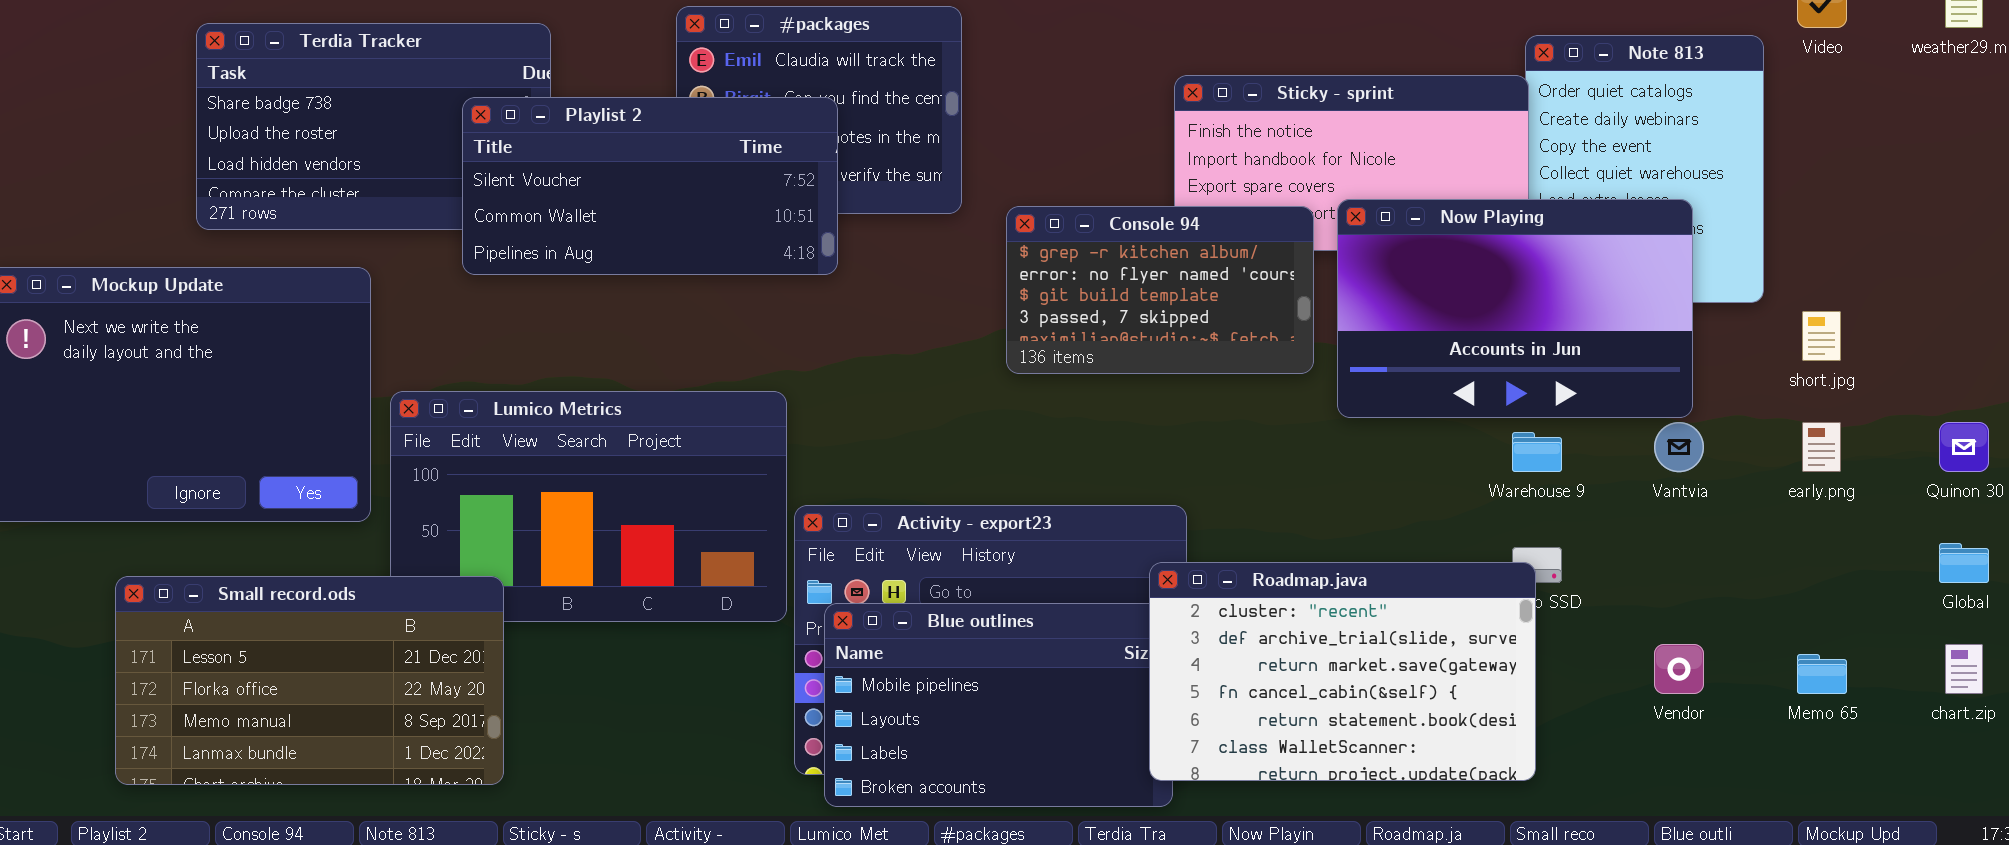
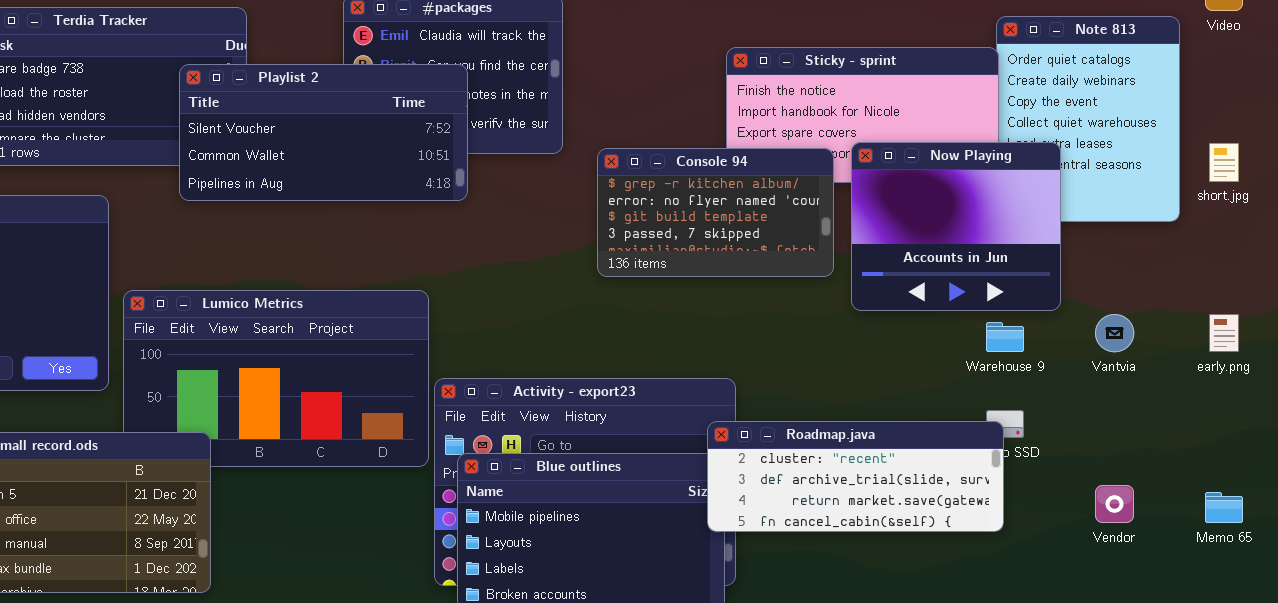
Now Playing: [1337,199,1693,418] -> [851,142,1061,311], resized
short.jpg: [1802,311,1841,361] -> [1209,143,1239,182], moved
Roadmap.java: [1149,562,1536,781] -> [707,421,1004,532], resized

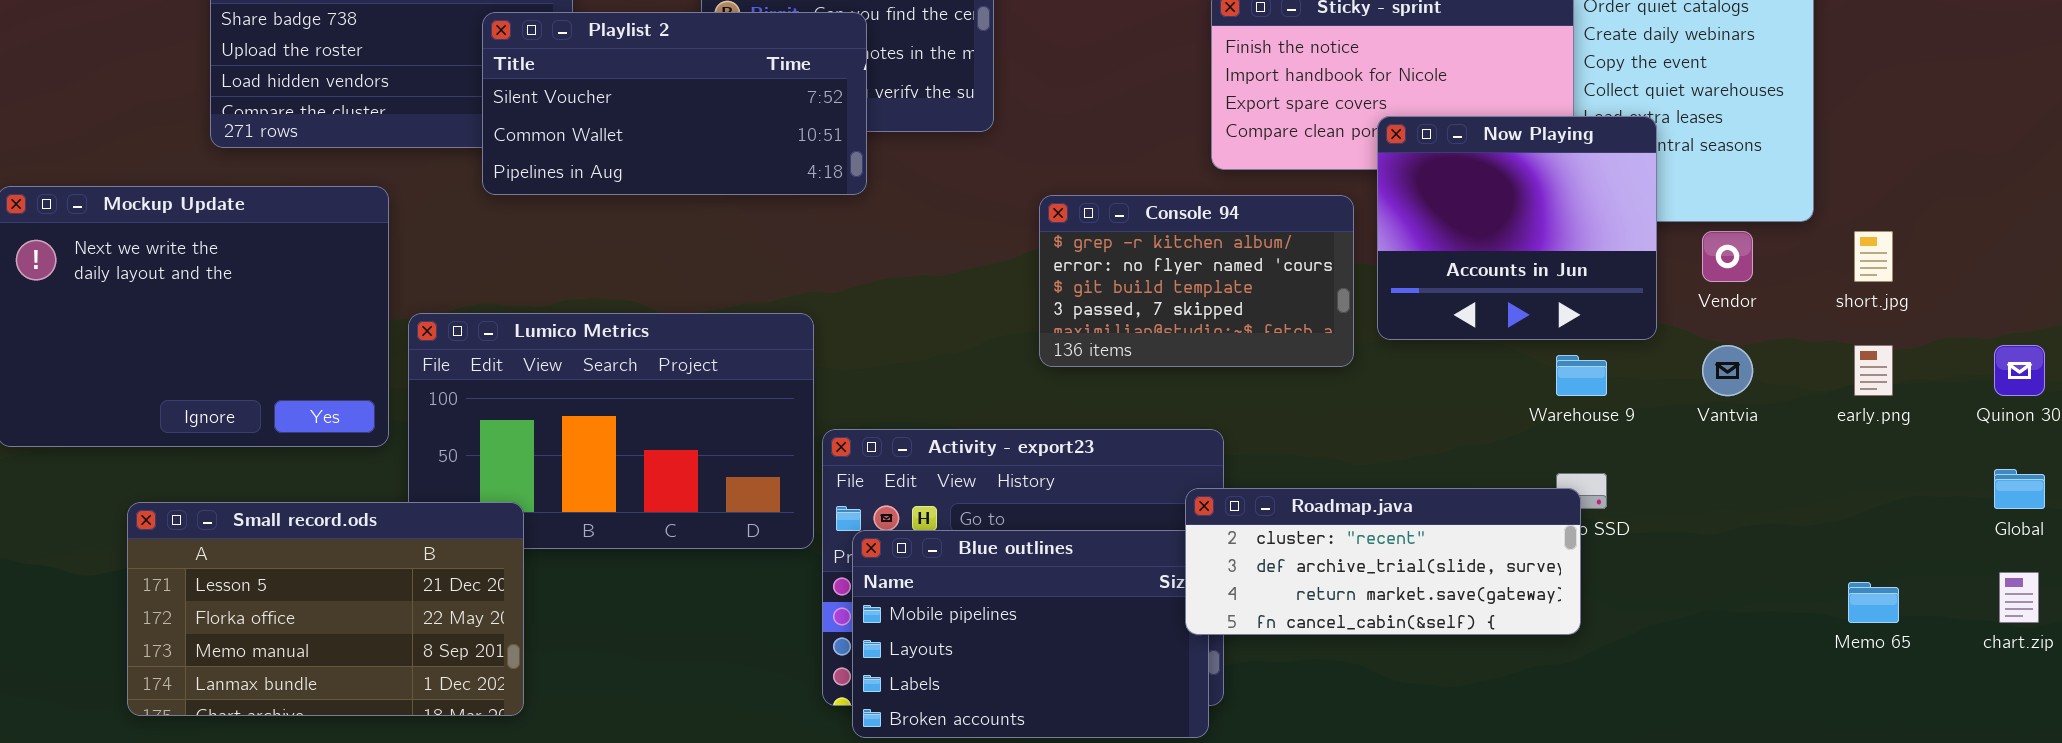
short.jpg: [1209,143,1239,182] -> [1854,231,1893,282], moved
Console 94: [597,148,834,277] -> [1039,195,1354,367], moved
Vendor: [1095,485,1134,523] -> [1702,231,1753,282], moved

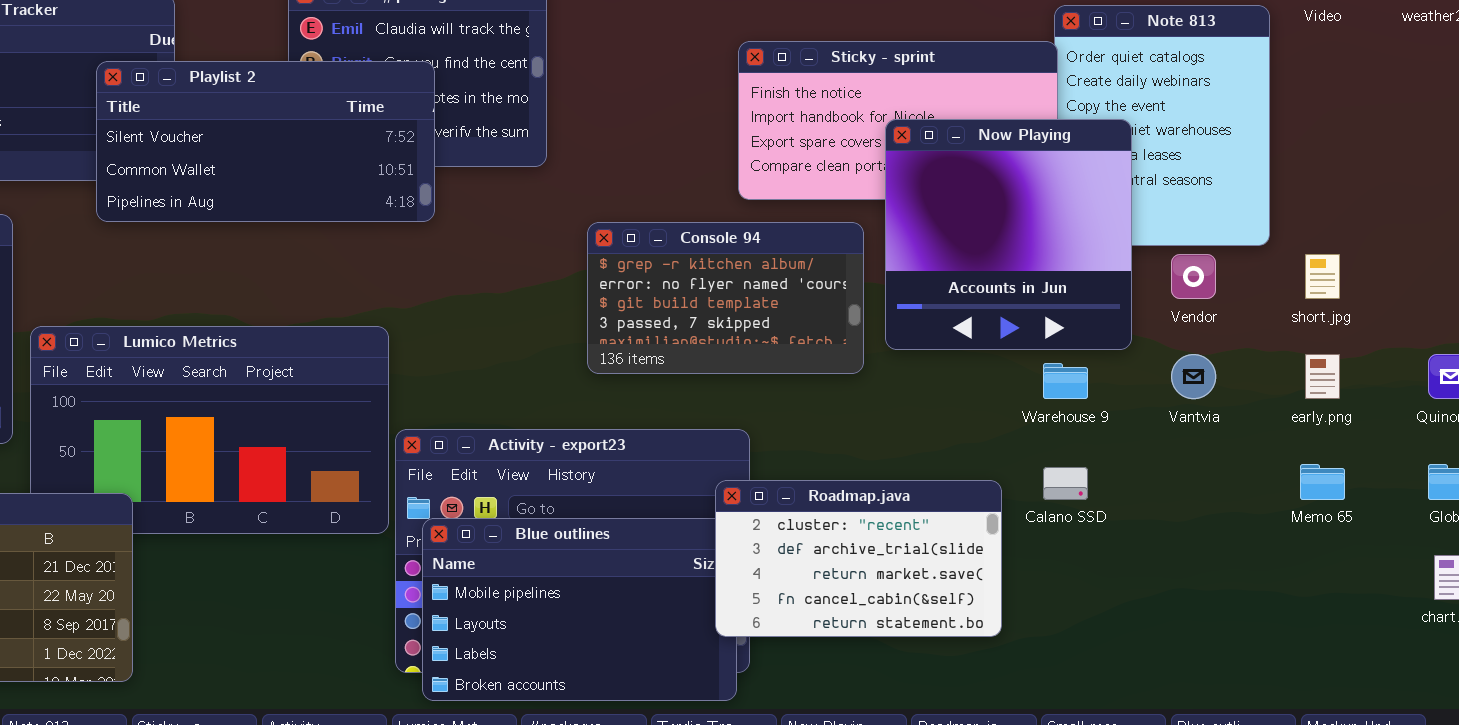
Now Playing: [1377,116,1657,340] -> [885,119,1132,350], resized
Roadmap.java: [1185,488,1581,635] -> [715,480,1002,637], resized
Memo 65: [1848,582,1899,623] -> [1300,464,1345,500], moved

